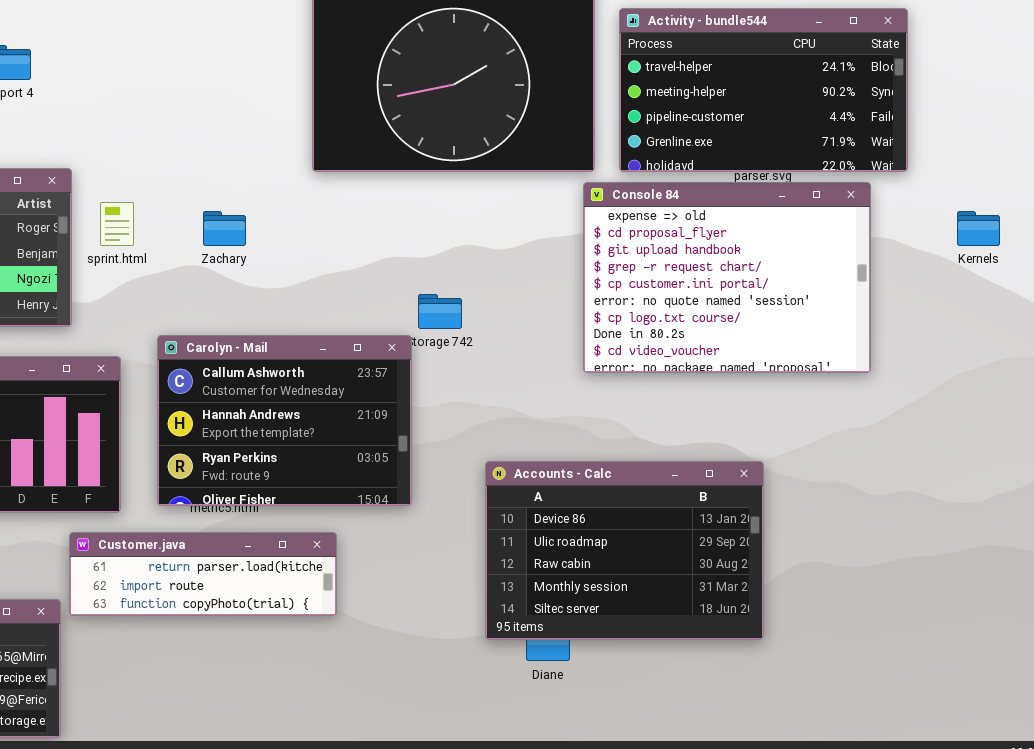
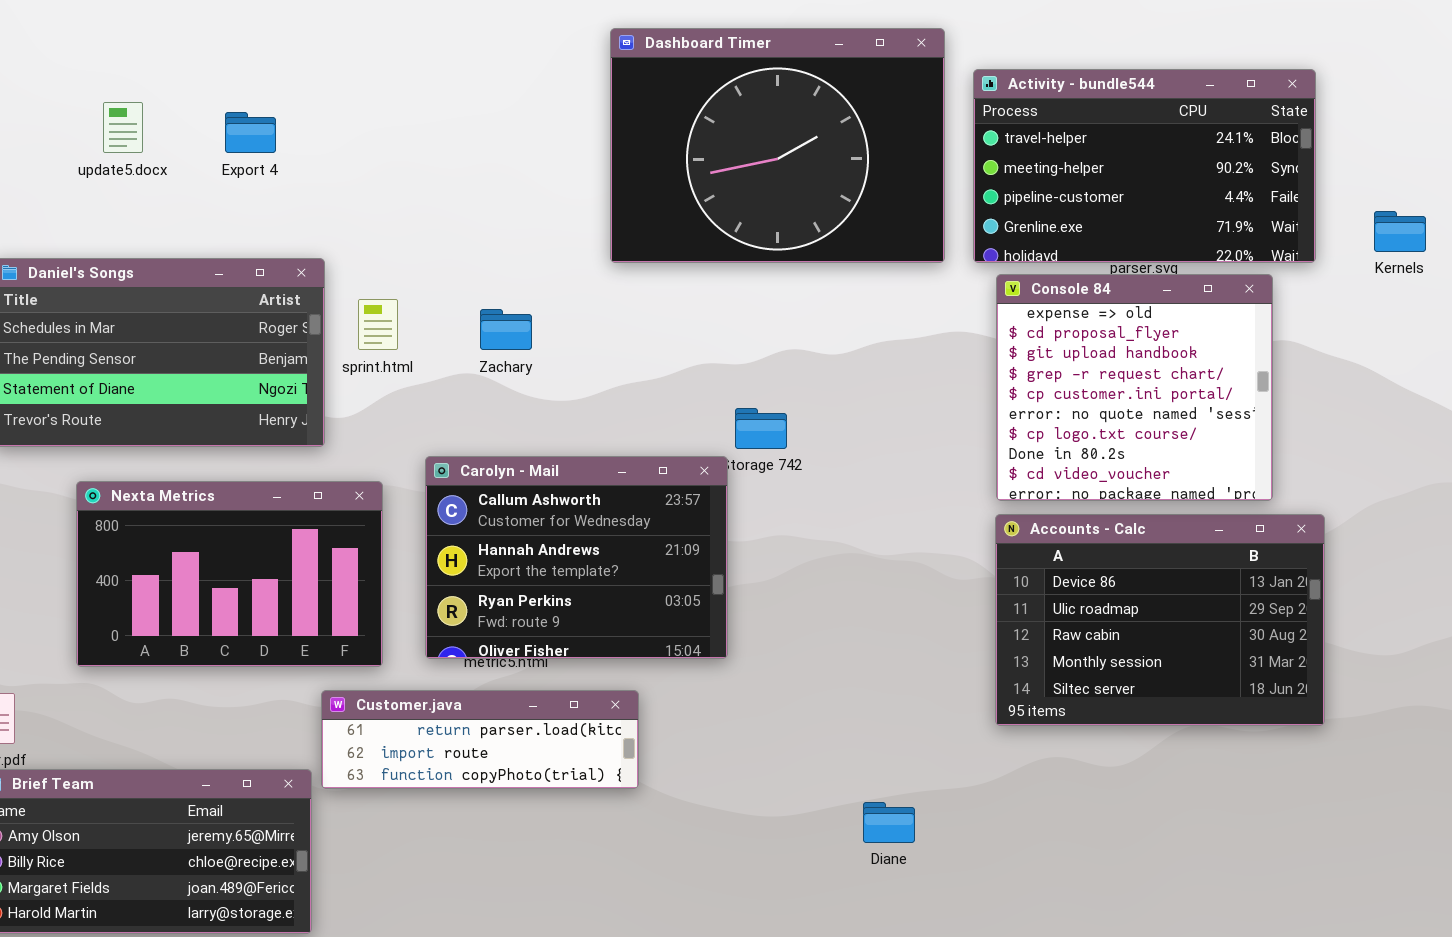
Console 84: [583,182,871,373] -> [996,274,1273,501], resized
Kernels: [957,211,1000,246] -> [1374,211,1426,252], moved
Accounts - Calc: [485,461,764,640] -> [995,514,1325,726], moved

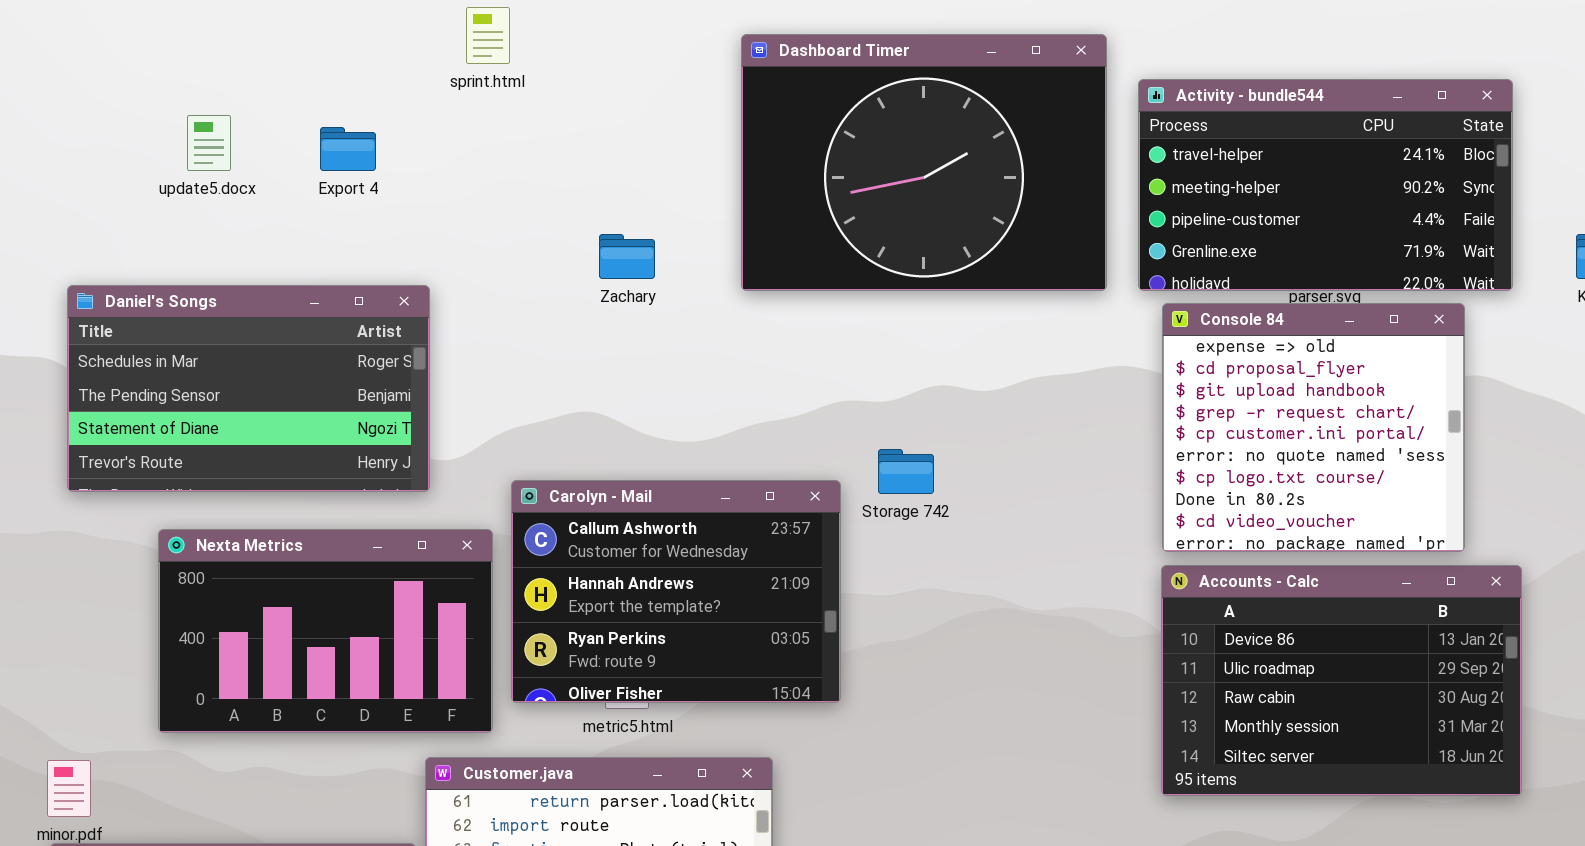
sprint.html: [358,299,398,350] -> [466,7,510,64], moved
Zachary: [480,309,532,350] -> [599,234,655,279], moved
Carolyn - Mail: [425,456,728,659] -> [511,480,841,703], moved

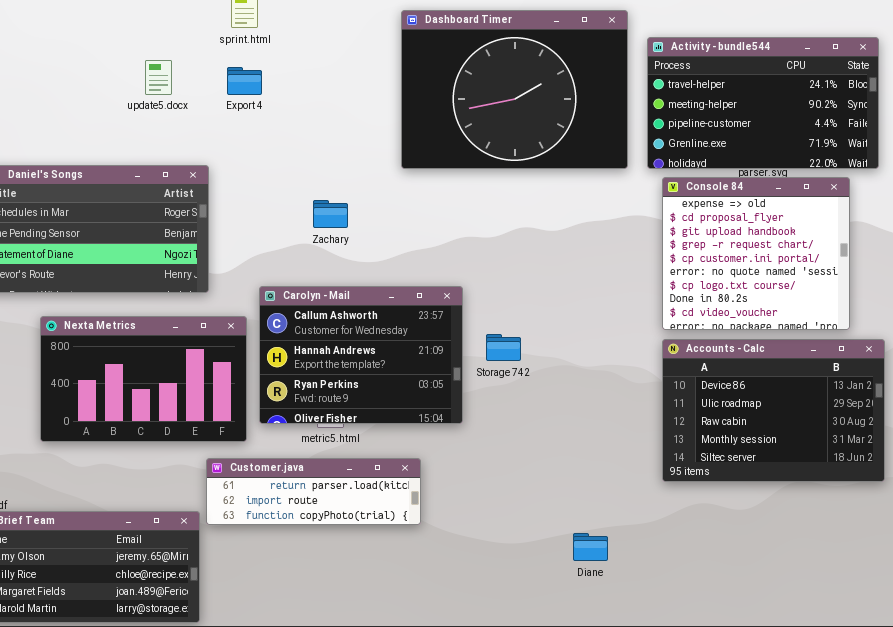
update5.docx: [187,115,231,171] -> [145,60,172,95], moved
Export 4: [320,127,376,171] -> [227,67,262,95], moved
Zachary: [599,234,655,279] -> [313,200,348,228], moved
Storage 742: [878,449,934,494] -> [486,334,521,361], moved

